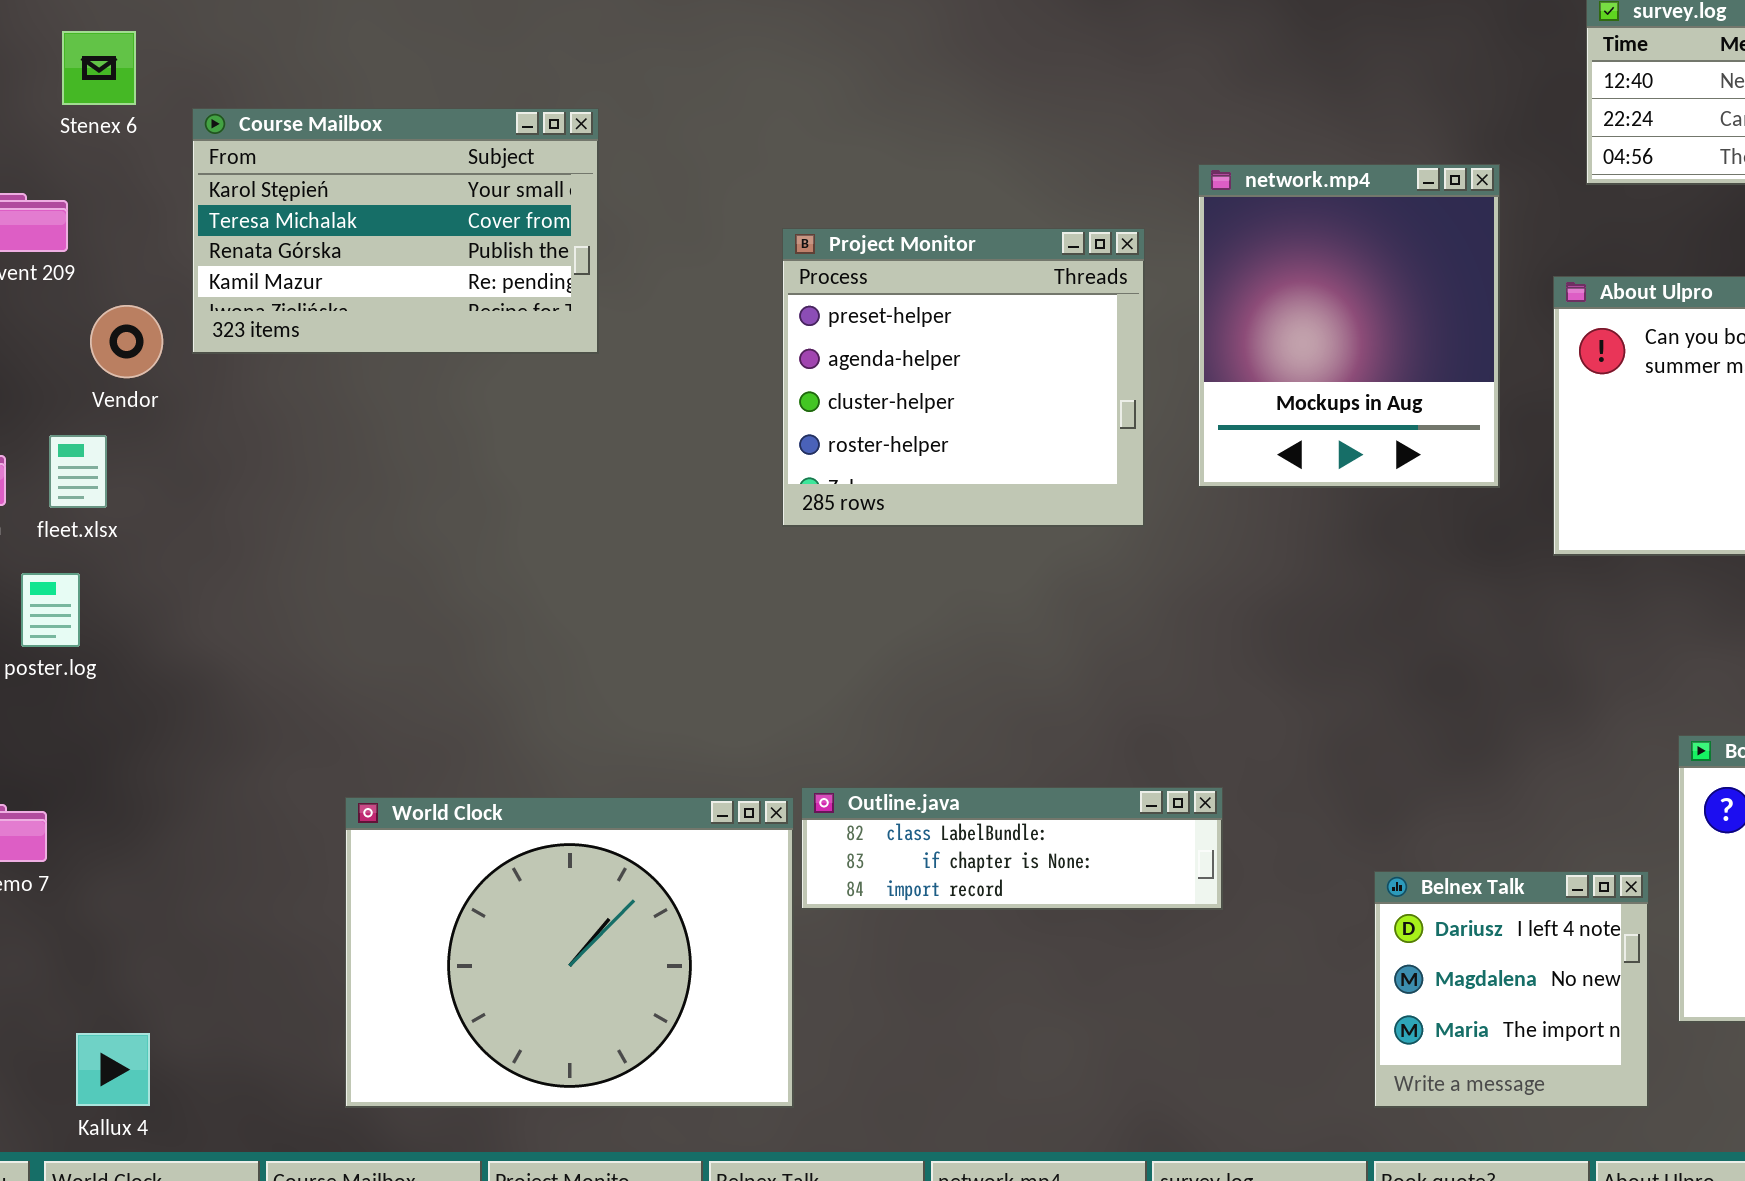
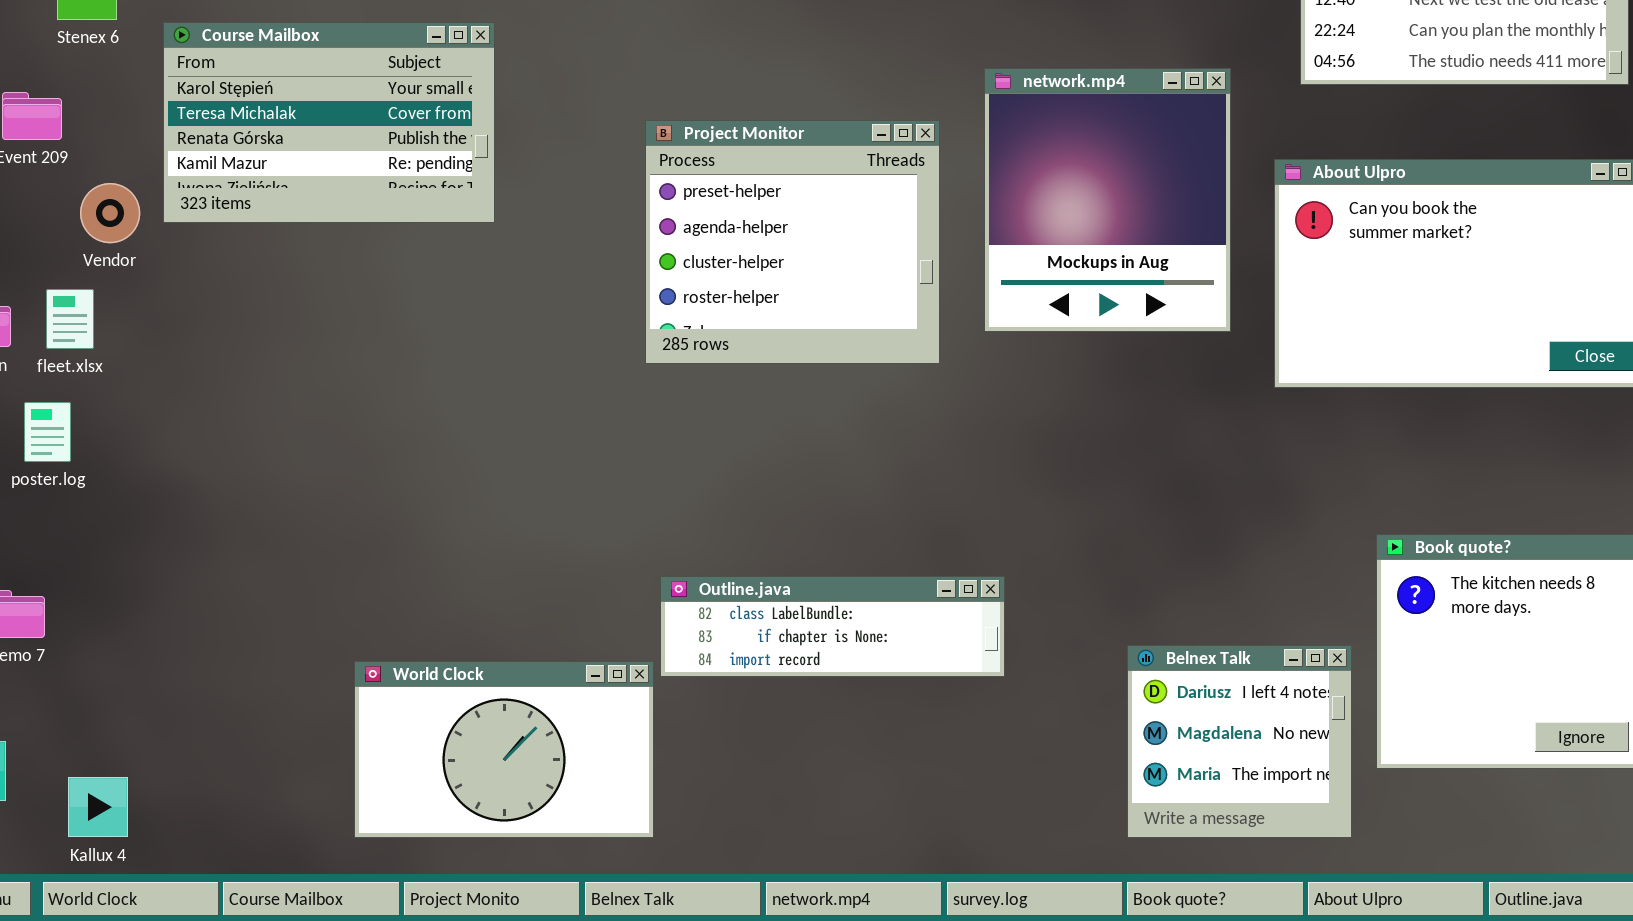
World Clock: [345,797,794,1108] -> [354,661,654,838], resized

